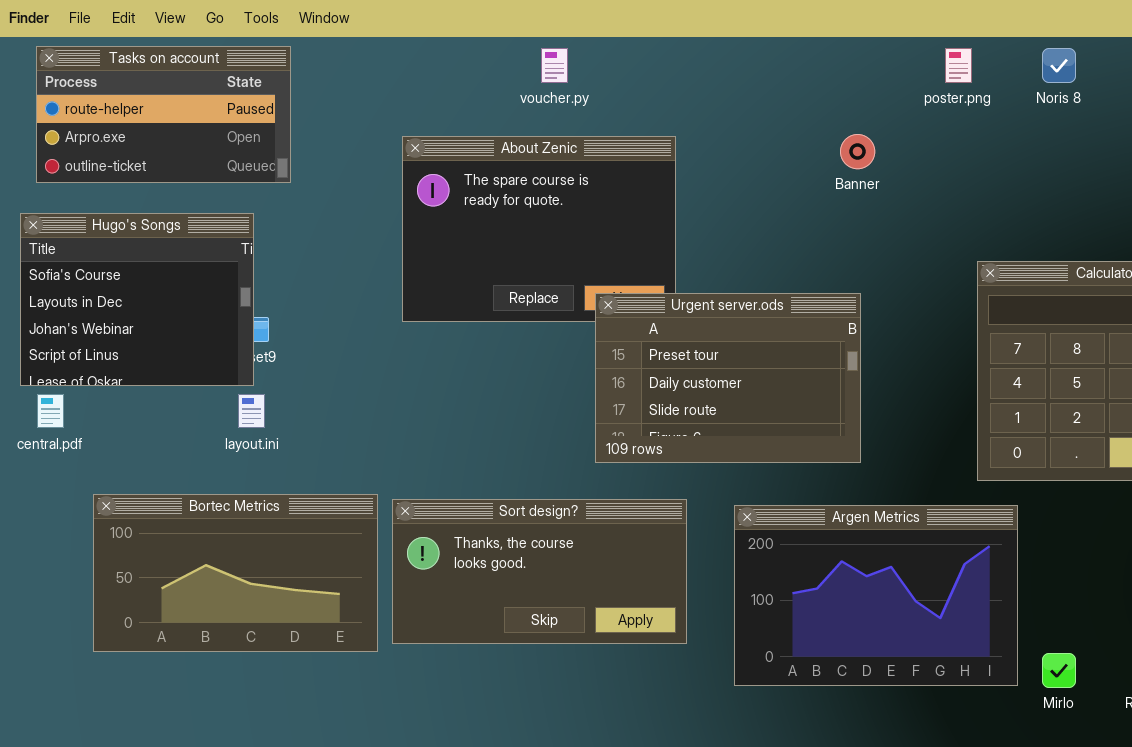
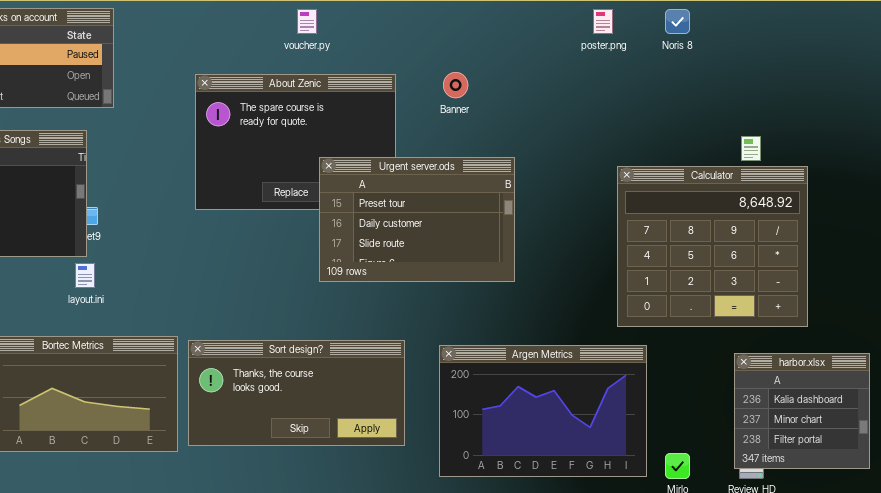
Banner: [840,134,875,169] -> [443,72,468,98], moved
Urgent server.ods: [595,293,861,463] -> [319,157,515,282], moved

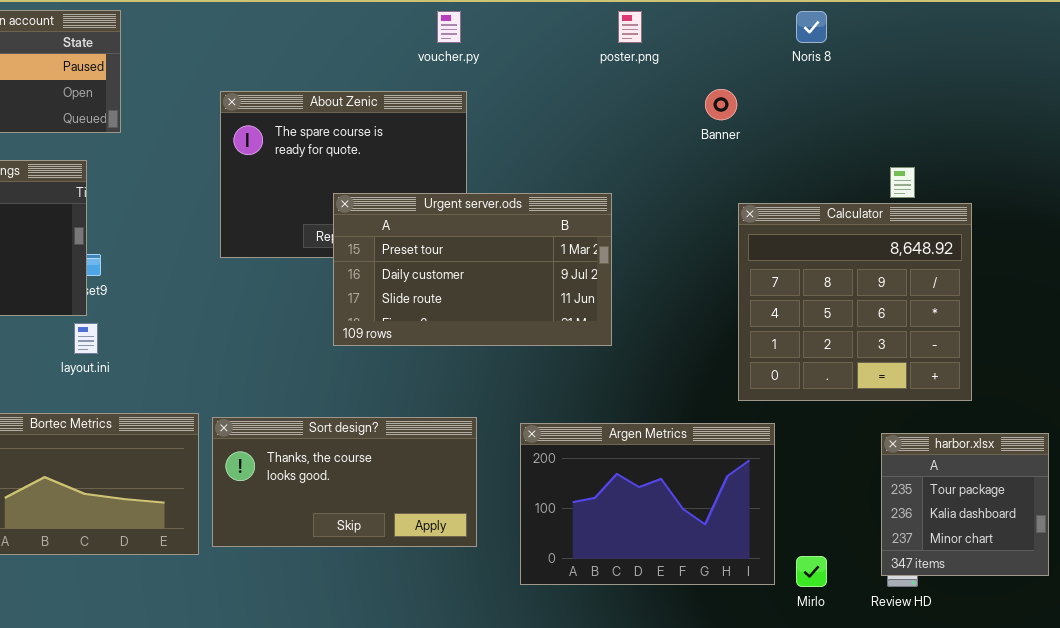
voucher.py: [297,9,317,34] -> [437,11,461,43], moved
poster.png: [593,9,613,34] -> [618,11,642,43], moved
Banner: [443,72,468,98] -> [705,89,737,120], moved
Urgent server.ods: [319,157,515,282] -> [333,193,612,346], resized
harbor.xlsx: [734,353,870,469] -> [881,433,1049,576], scrolled up 1 row

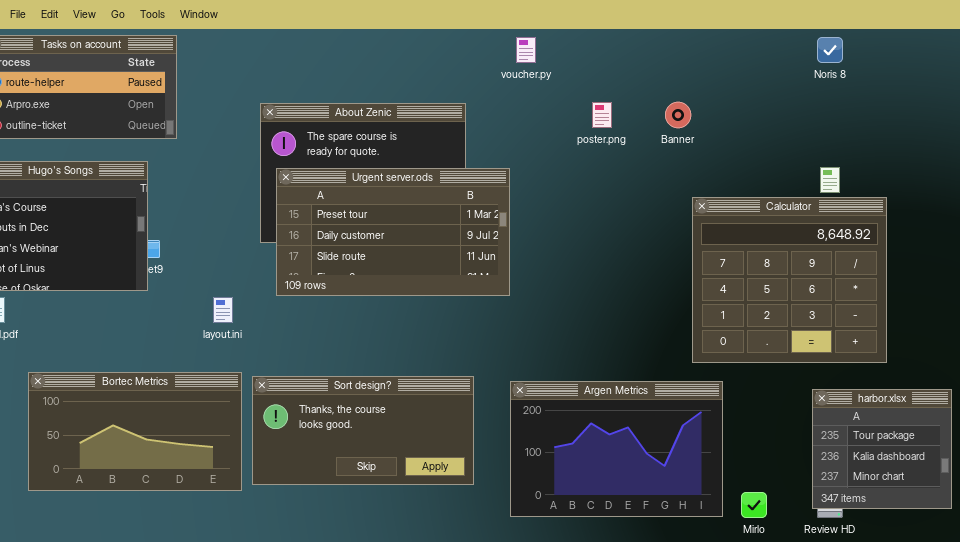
voucher.py: [437,11,461,43] -> [516,37,536,63], moved
poster.png: [618,11,642,43] -> [592,102,612,128], moved
Noris 8: [796,11,827,43] -> [817,37,843,63], moved
Urgent server.ods: [333,193,612,346] -> [276,168,510,296], moved
layout.ini: [74,323,98,354] -> [213,297,233,323], moved

